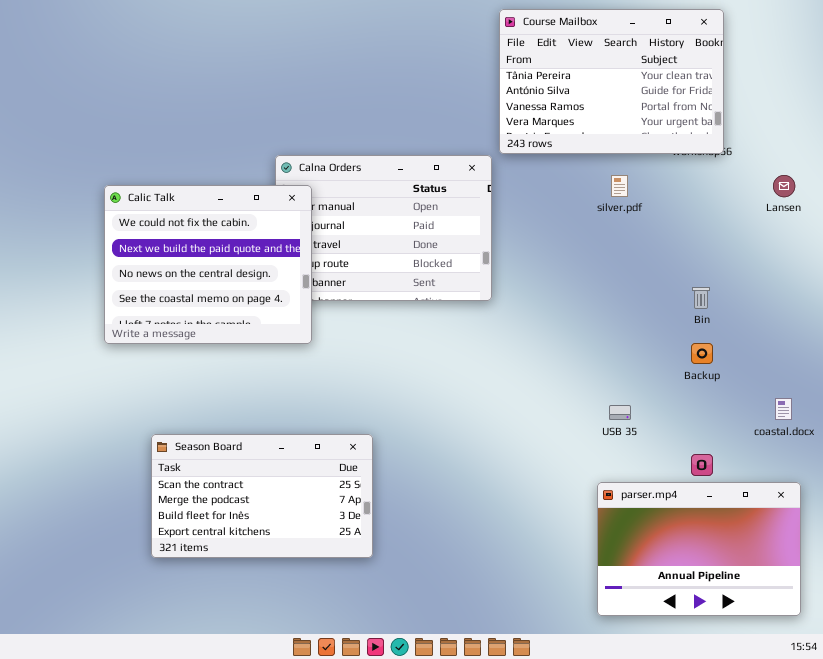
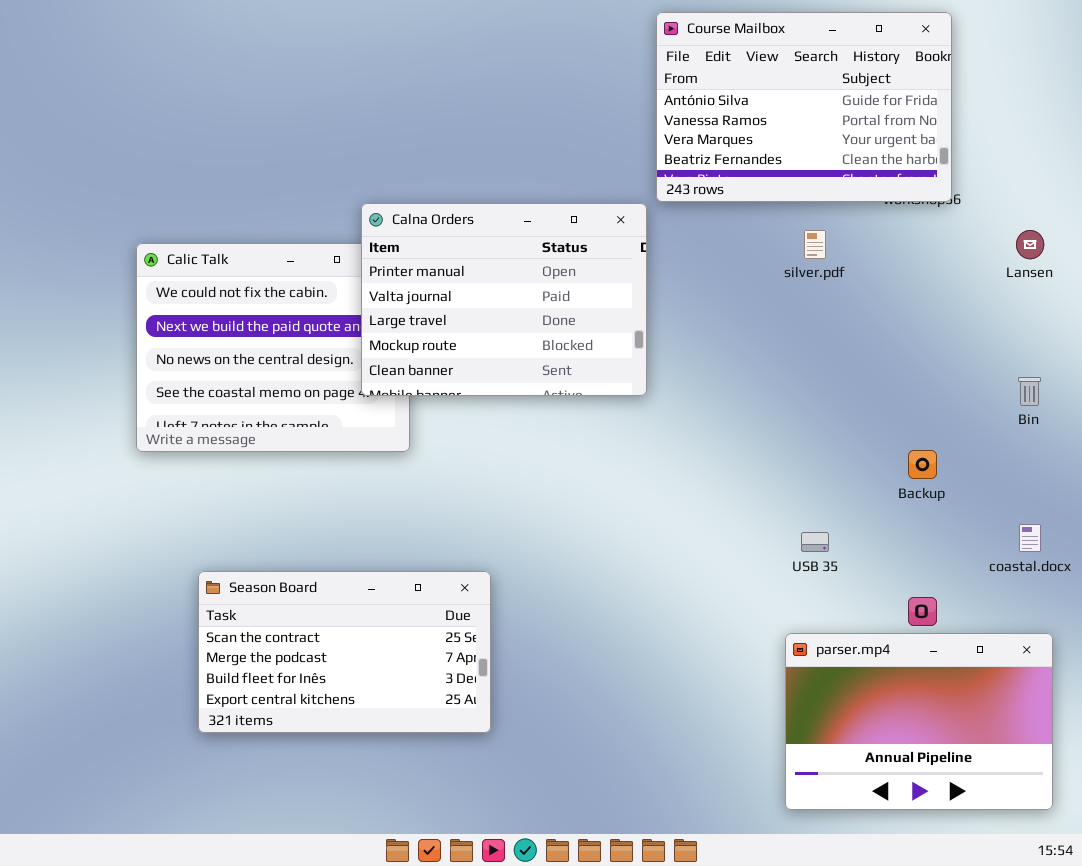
Course Mailbox: [499,9,724,154] -> [656,12,952,202], scrolled down 1 row
Calna Orders: [275,155,492,301] -> [361,203,647,396], raised
Bin: [692,287,710,309] -> [1018,377,1041,406], moved

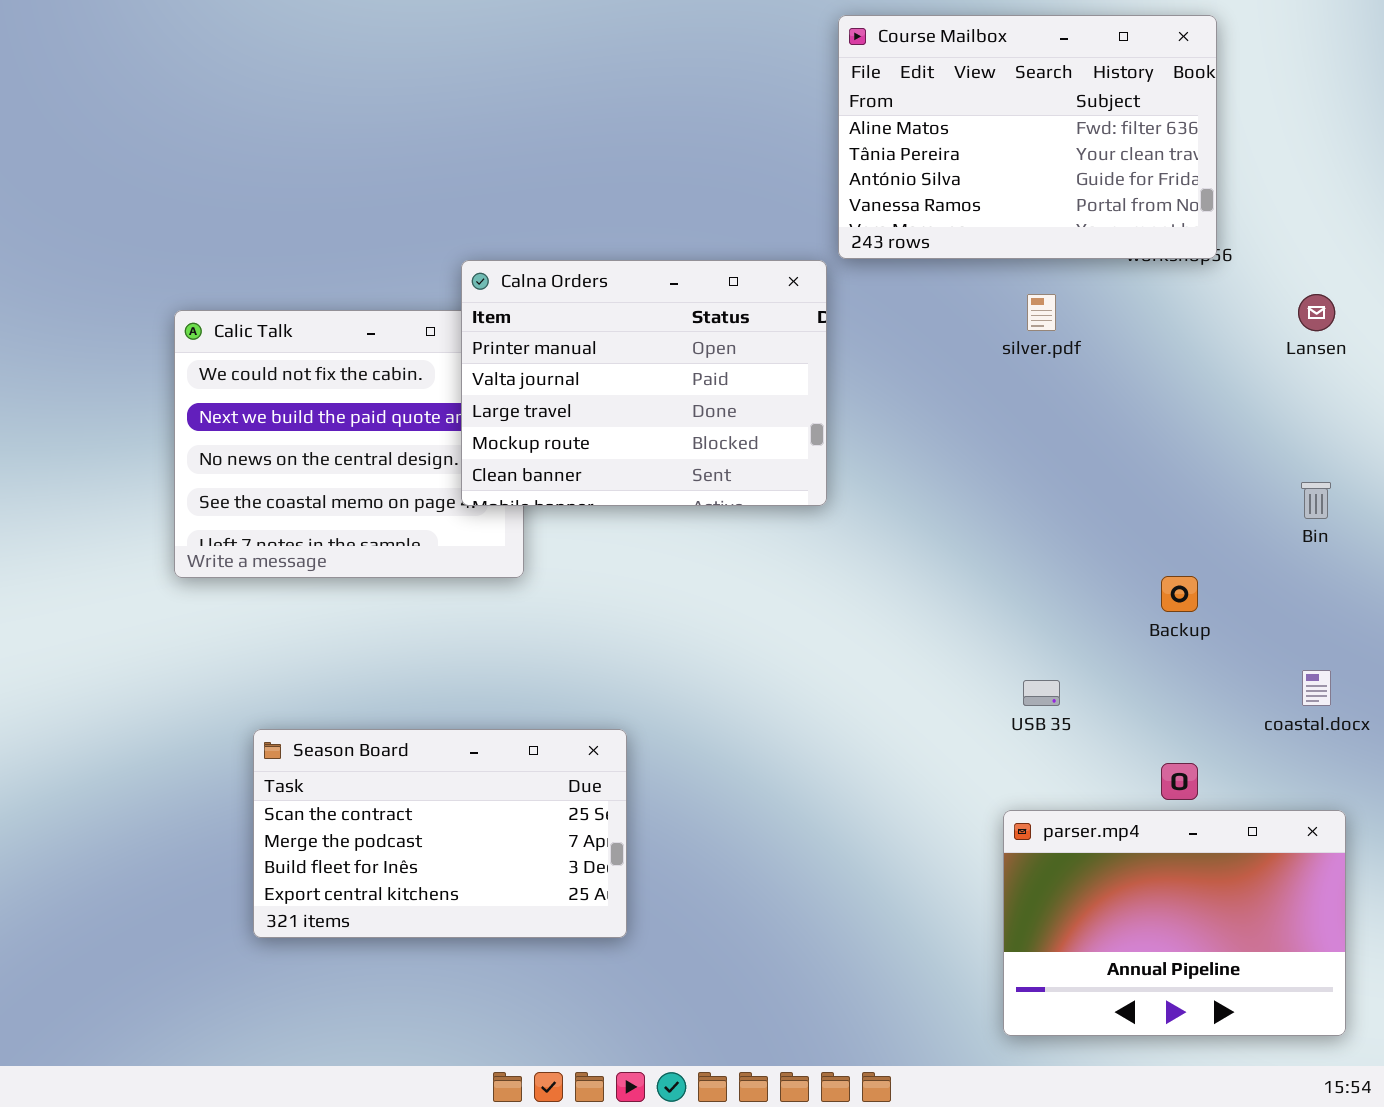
Course Mailbox: [656,12,952,202] -> [838,15,1217,259], scrolled up 2 rows

